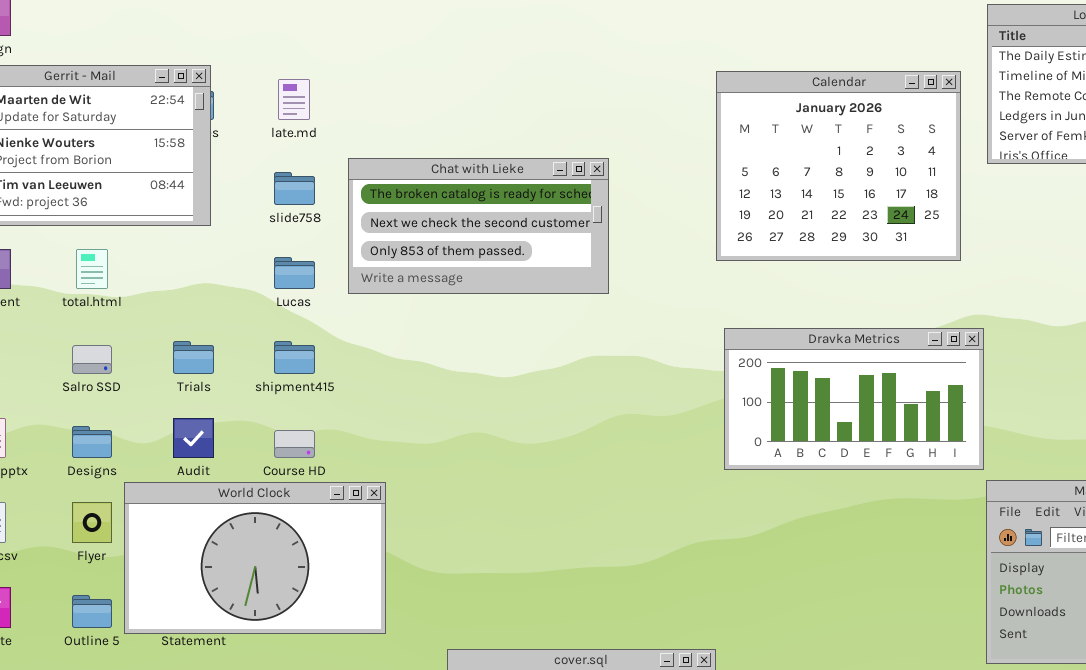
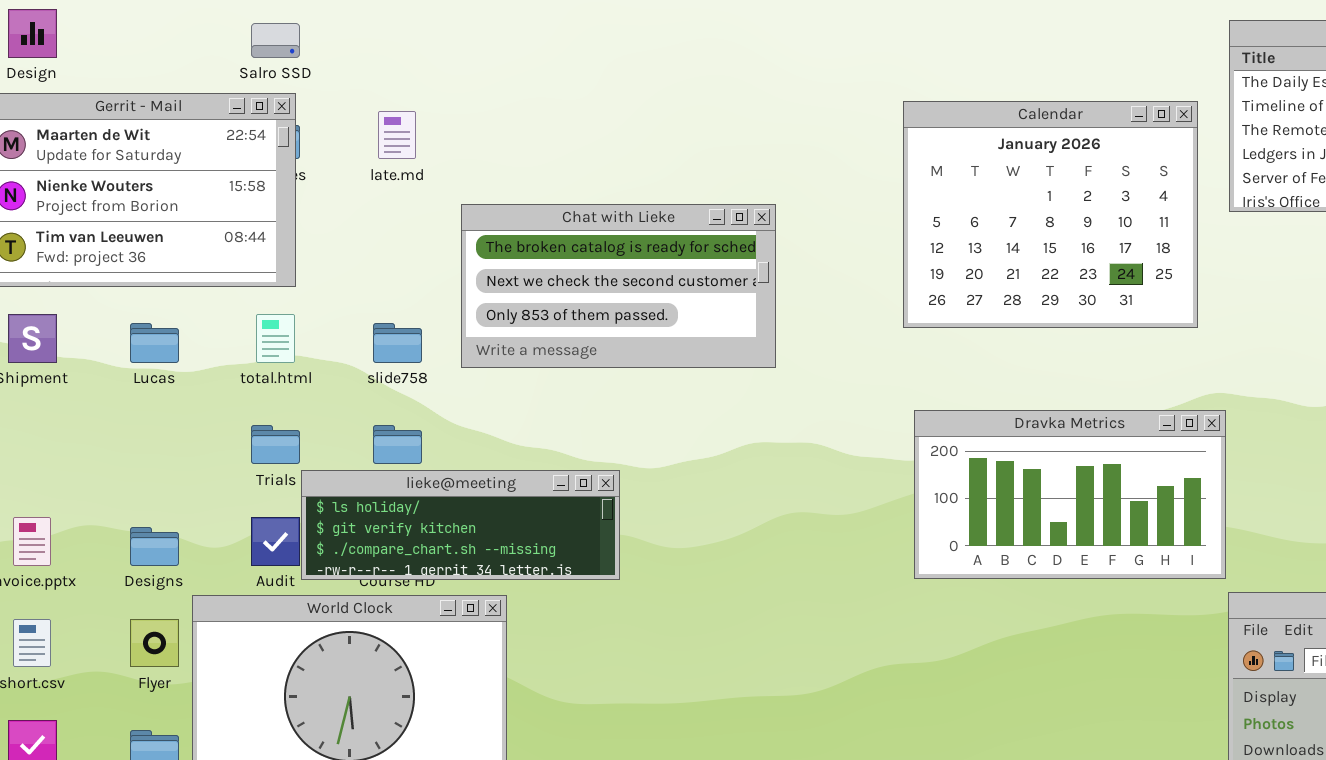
slide758: [274,172,315,205] -> [373,323,422,363], moved
total.html: [76,249,108,289] -> [256,314,295,363], moved
Lucas: [274,257,315,289] -> [130,323,179,363], moved
Salro SSD: [72,345,112,374] -> [251,23,300,58], moved
lieke@meeting: none -> [301,470,620,580], opened

